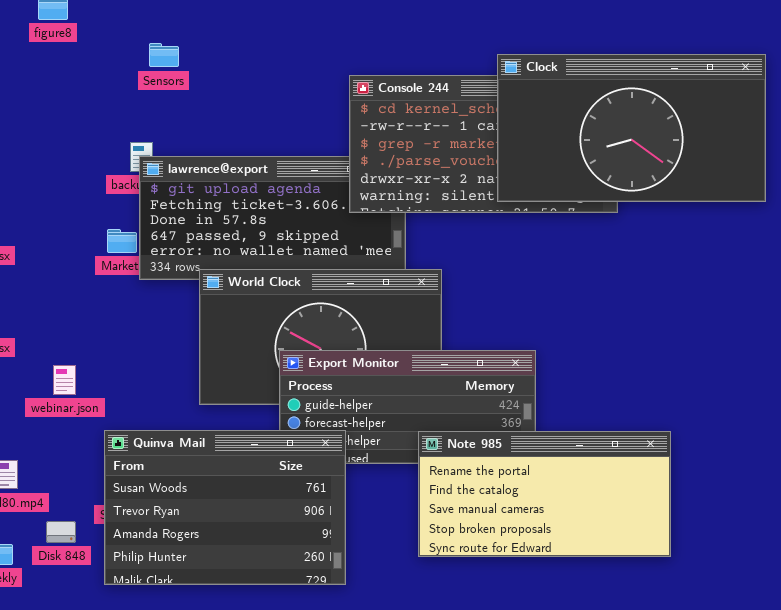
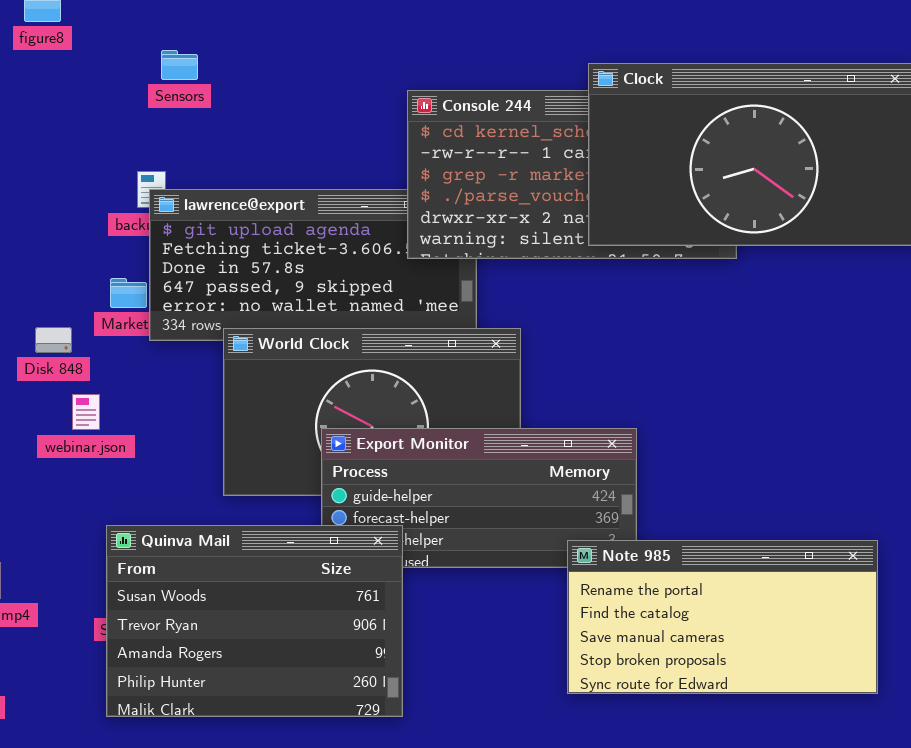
webinar.json: [53,365,76,395] -> [72,394,100,430], moved
Note 985: [418,431,671,557] -> [567,540,878,694], moved
Disk 848: [46,521,76,543] -> [35,327,72,353], moved

